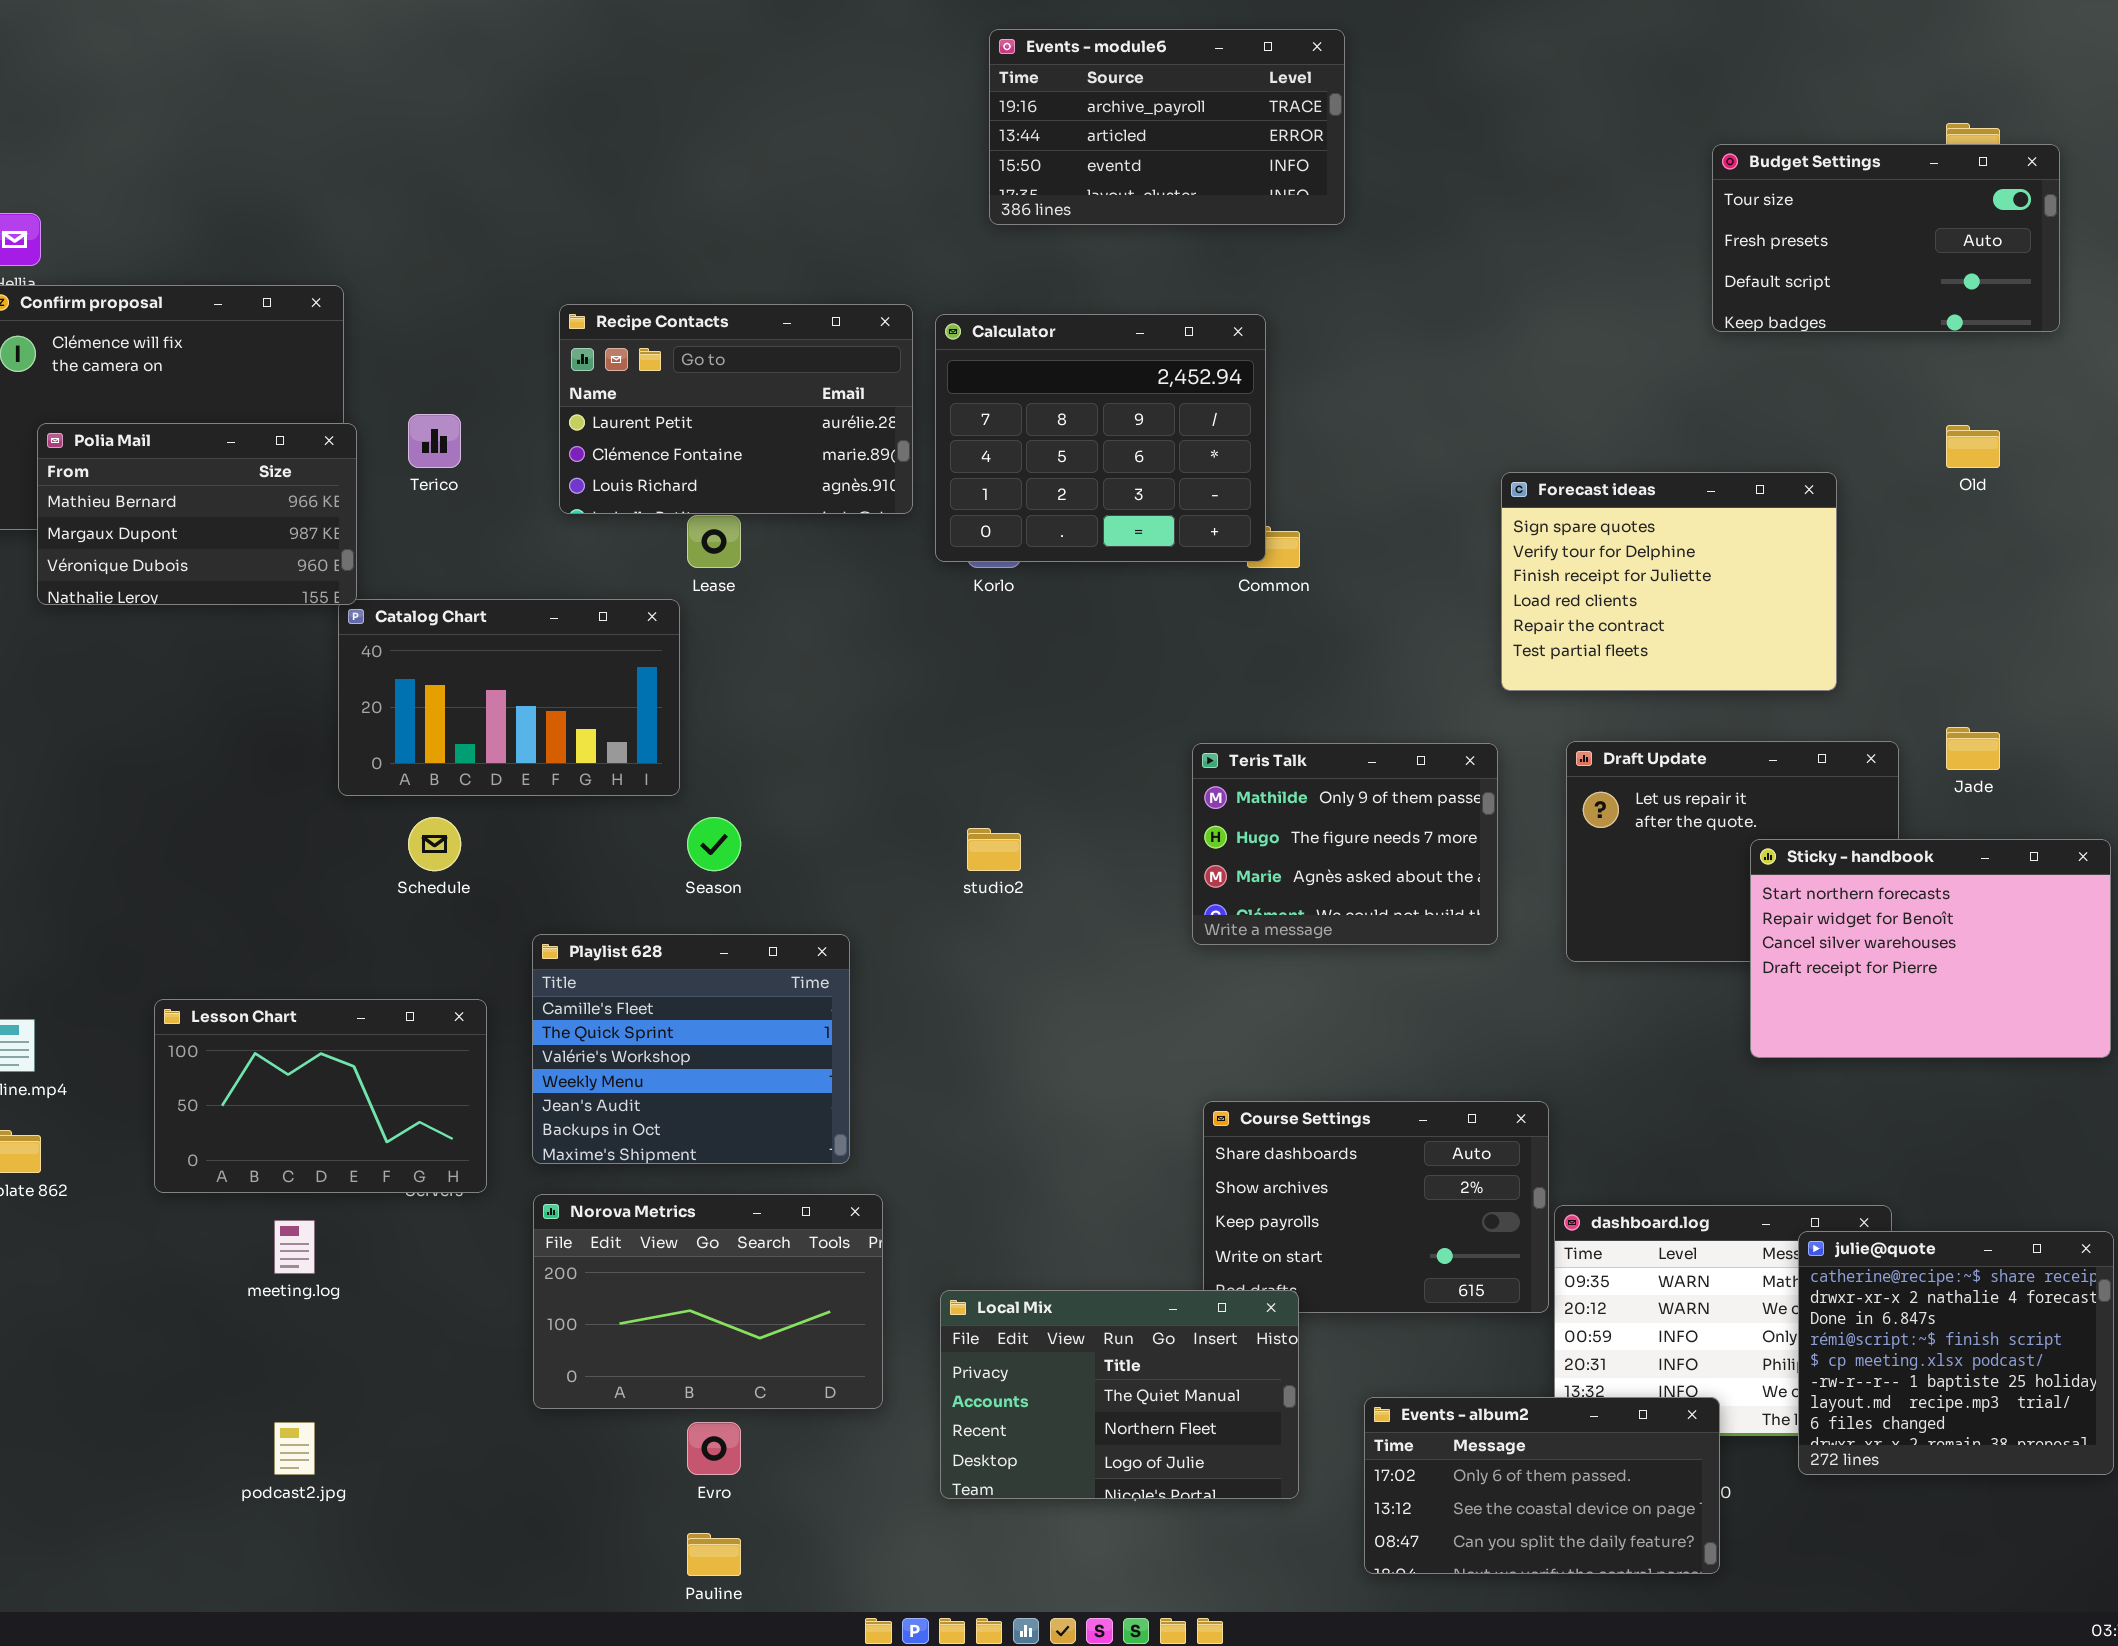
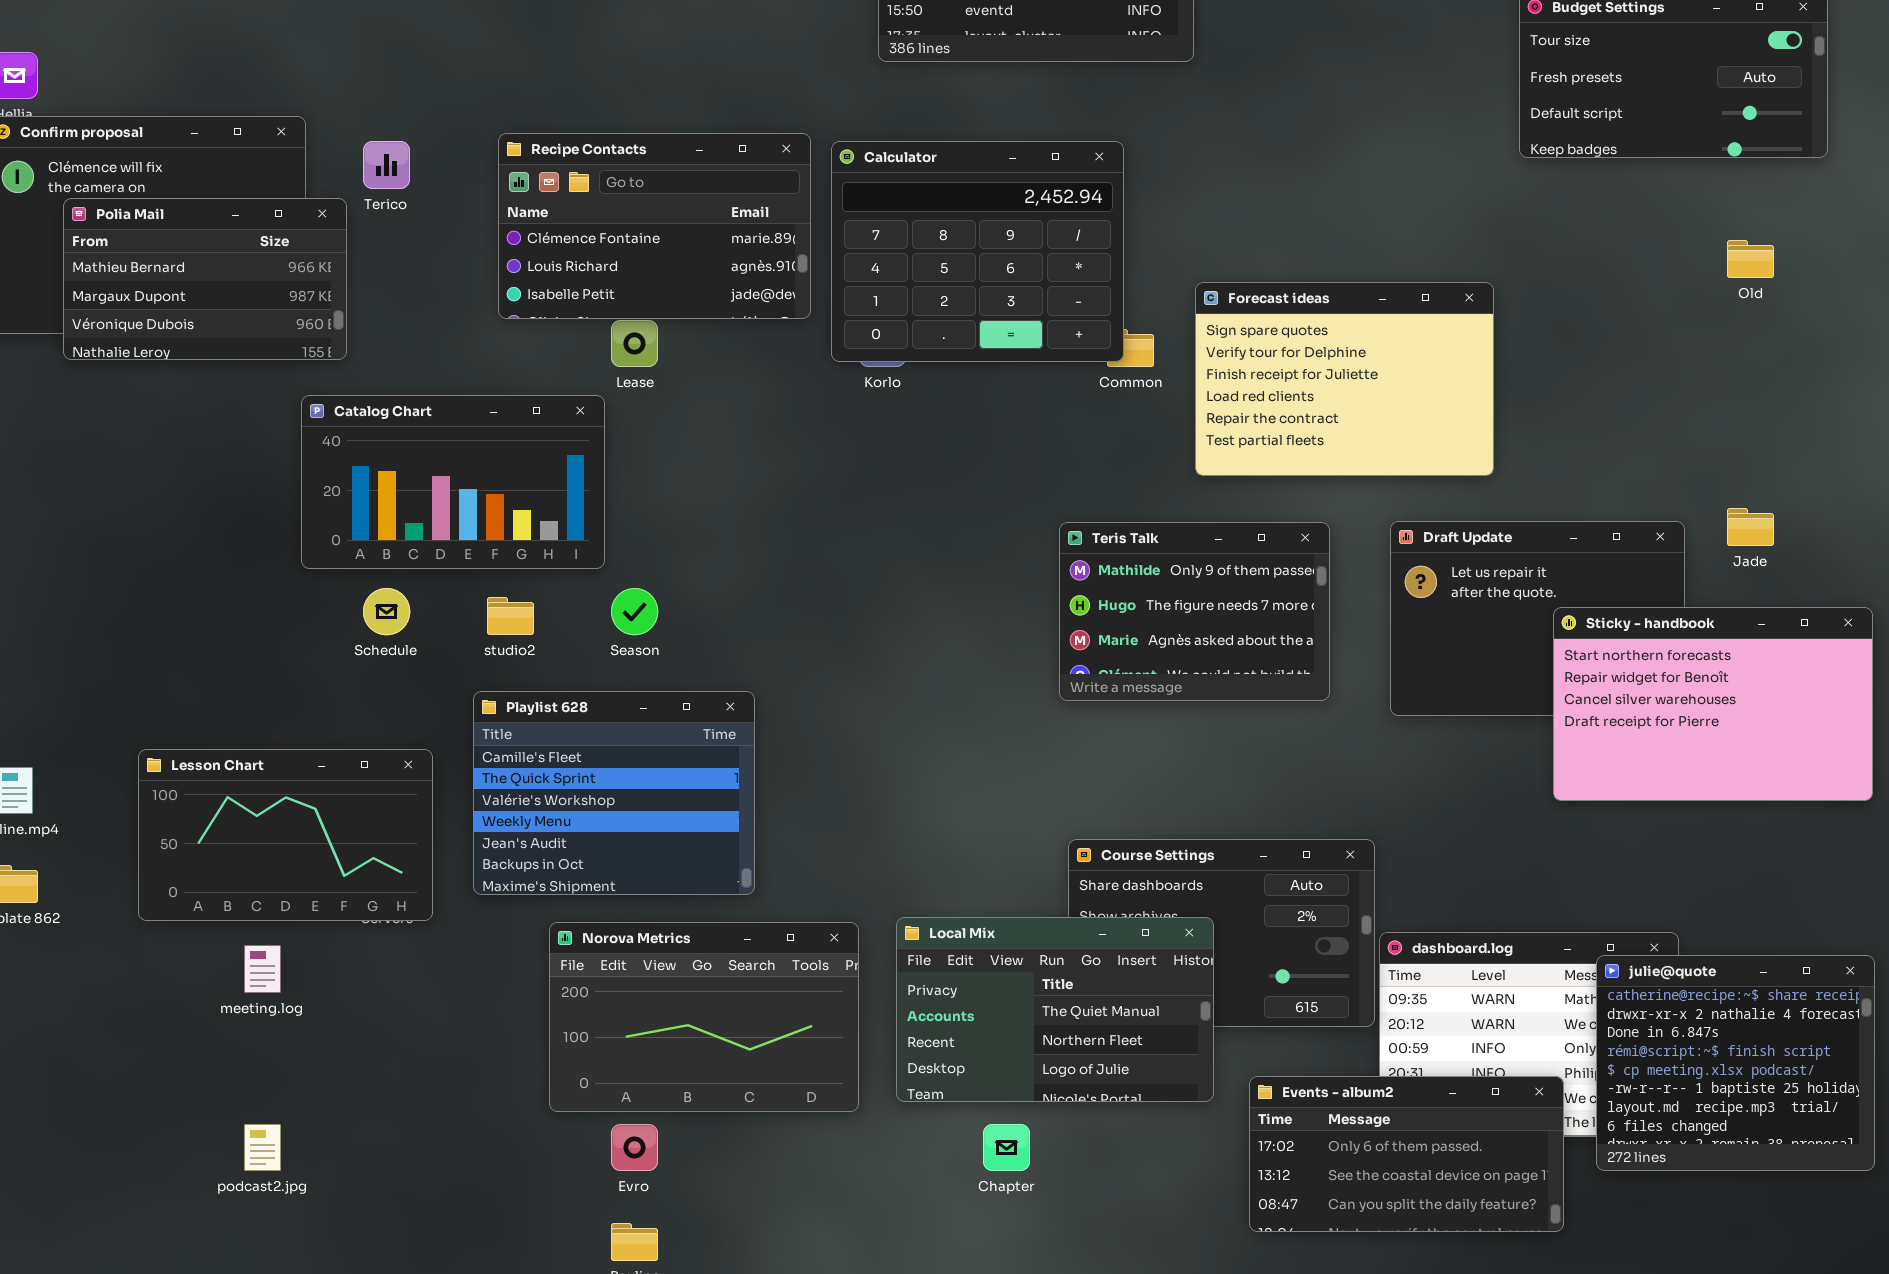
Recipe Contacts: [559,304,913,514] -> [498,133,811,319], scrolled down 1 row
Terico: [408,414,461,468] -> [363,141,410,189], moved
Polia Mail: [37,423,357,605] -> [63,198,347,360], moved
Forecast ideas: [1501,472,1837,691] -> [1195,282,1494,476], moved
studio2: [967,828,1021,871] -> [487,597,534,635], moved
Norova Metrics: [533,1194,883,1409] -> [549,922,859,1112], moved
Local Mix: [940,1290,1299,1499] -> [896,917,1214,1102], moved
Events - album2: [1364,1397,1720,1574] -> [1249,1076,1564,1232], moved

